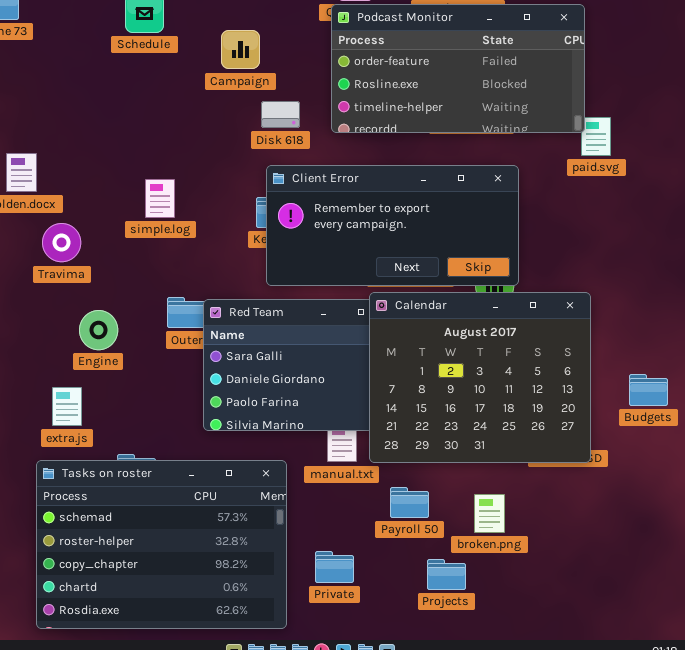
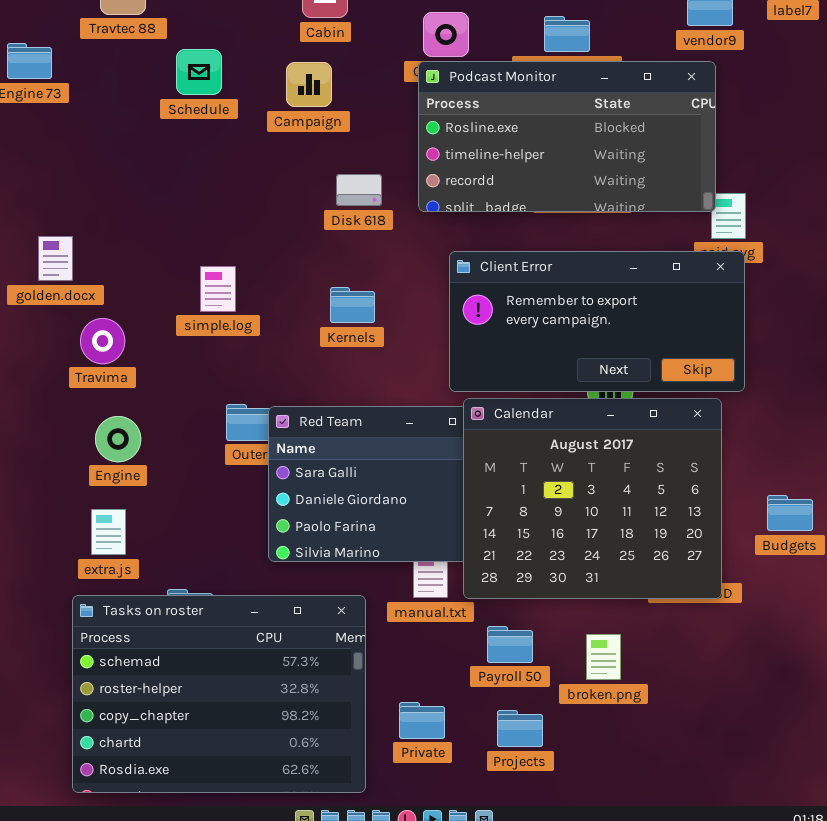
Podcast Monitor: [331,4,585,133] -> [418,61,716,212], scrolled down 1 row
Campaign: [221,30,260,69] -> [286,62,332,107], moved
Client Error: [266,165,519,286] -> [449,251,745,392], moved
Engine: [79,310,118,350] -> [95,416,141,462], moved
Projects: [427,559,466,590] -> [497,710,543,747], moved

